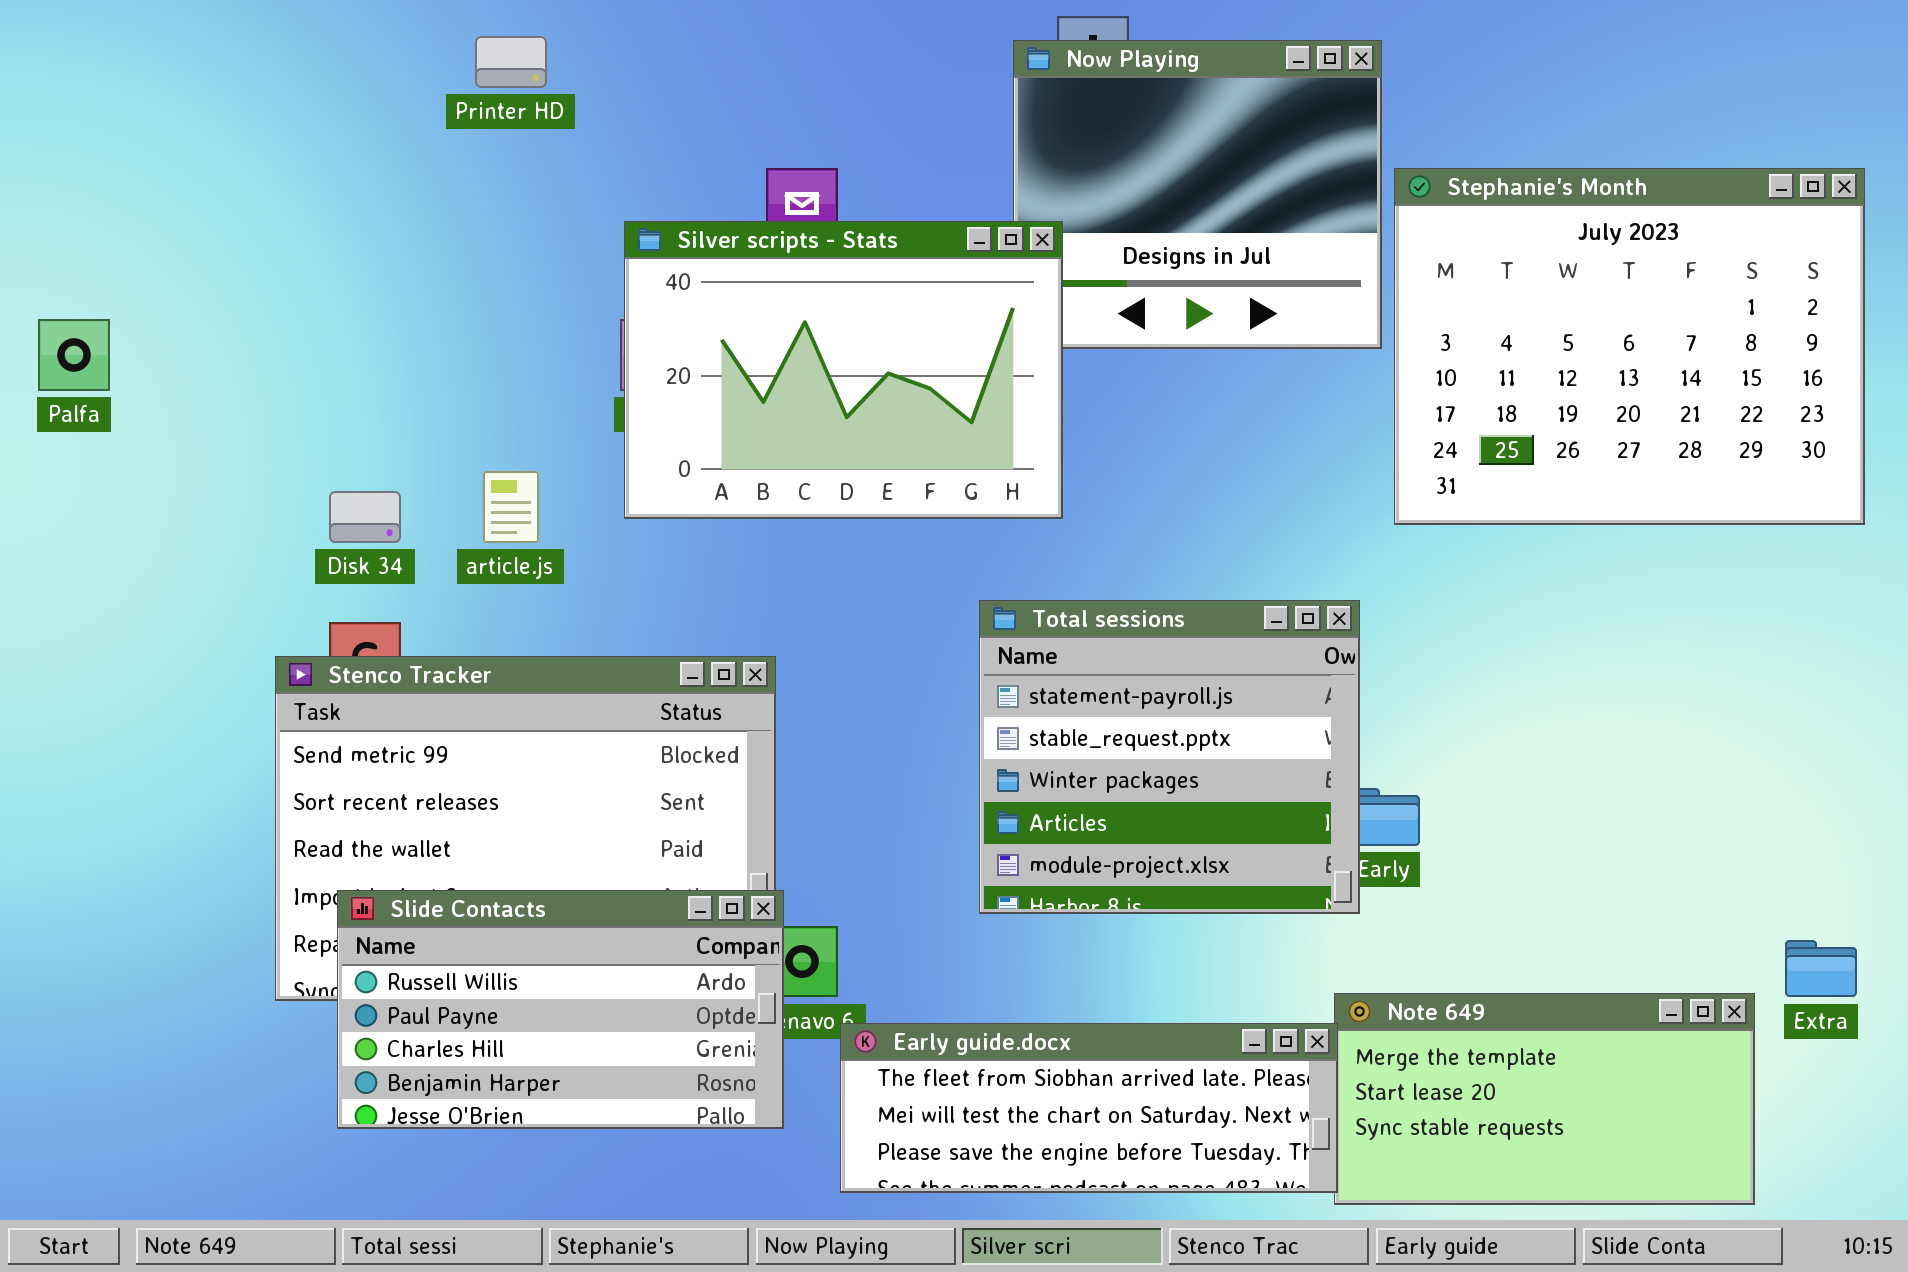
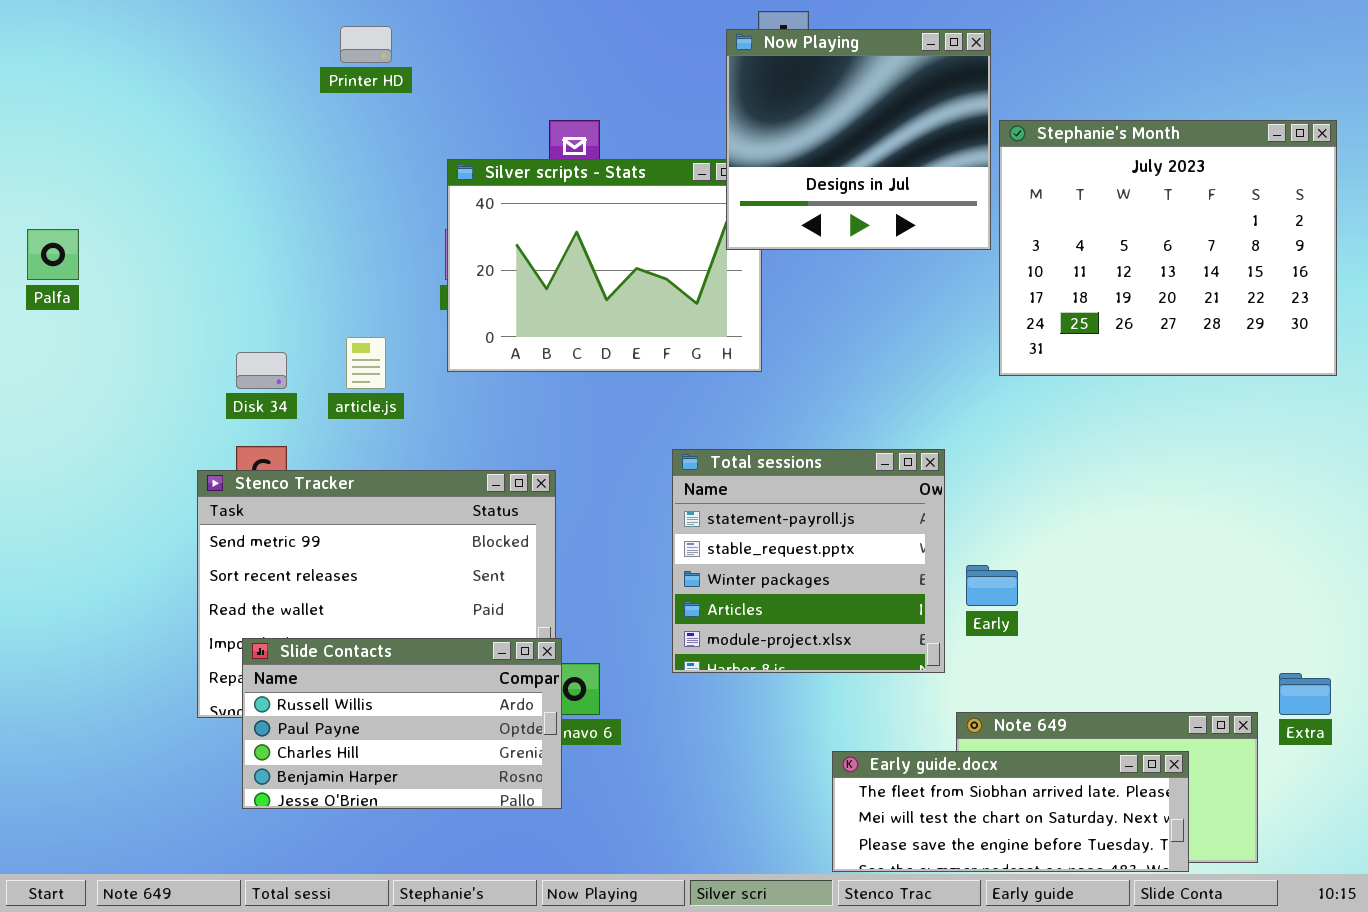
Now Playing: [1013,40,1382,349] -> [726,29,991,250], raised
Total sessions: [979,600,1360,914] -> [672,449,945,673], moved
Early guide.docx: [840,1023,1338,1193] -> [832,751,1189,872], moved

